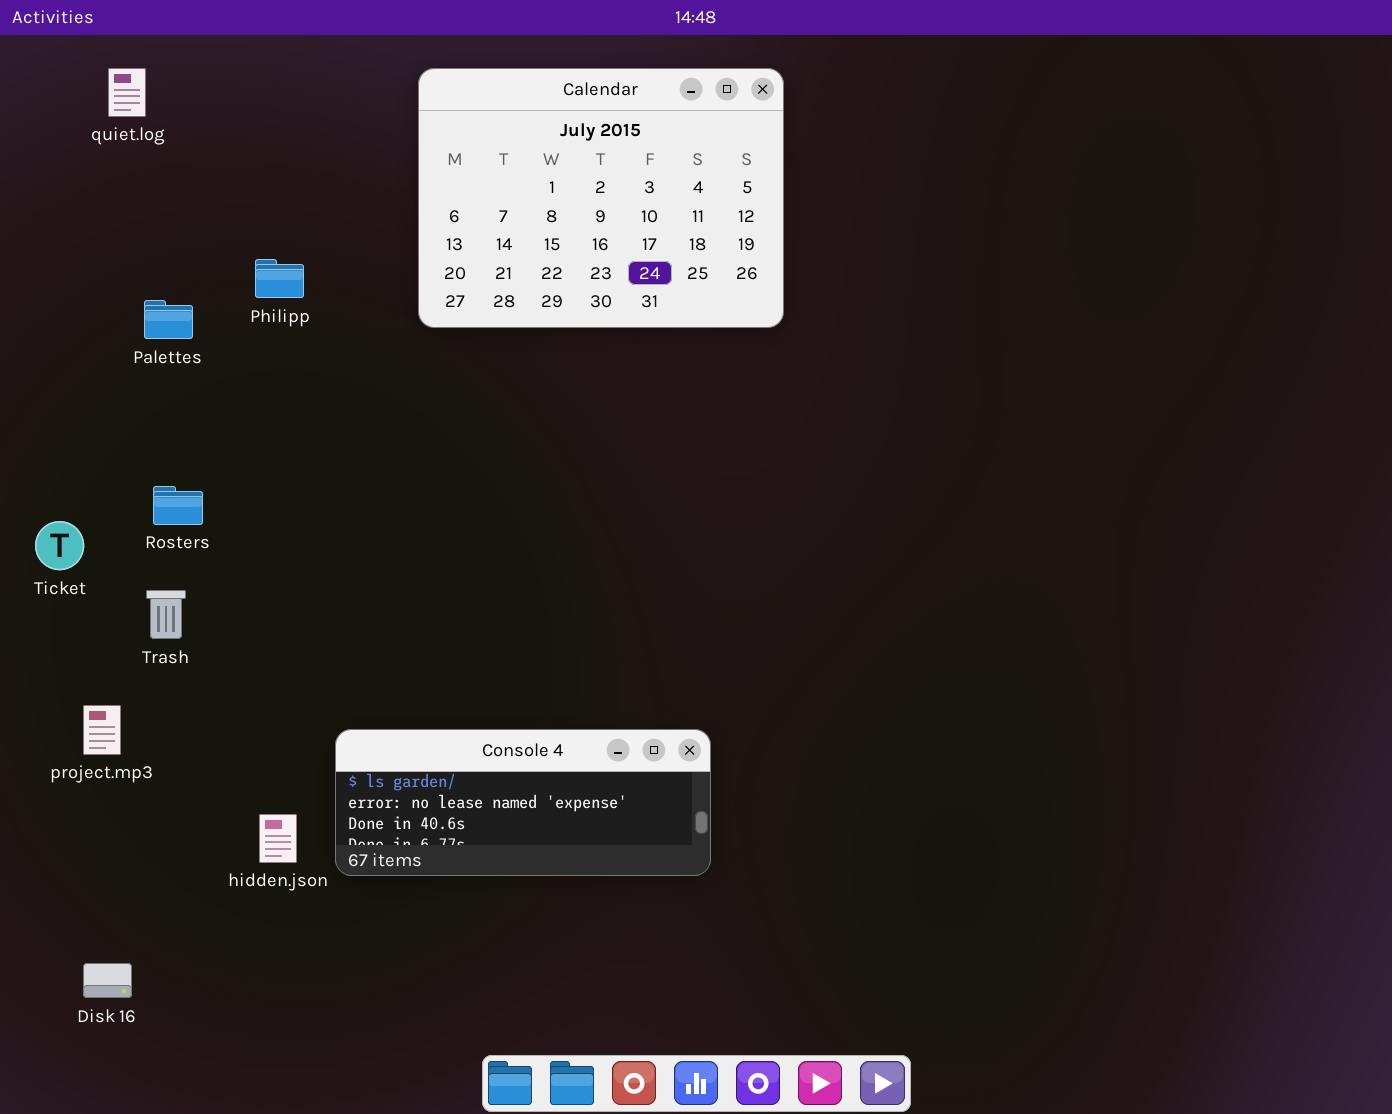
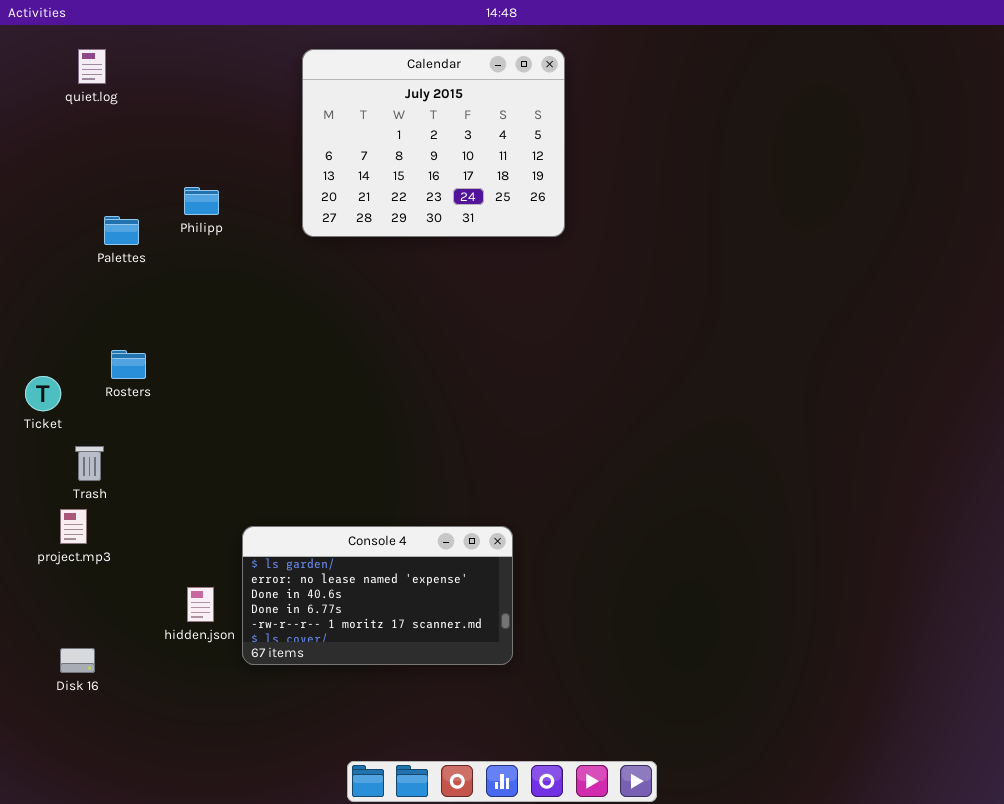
Trash: [146,590,186,639] -> [75,446,104,481], moved
Console 4: [335,729,711,876] -> [242,526,513,665], resized
Disk 16: [83,963,132,998] -> [60,648,95,673], moved

